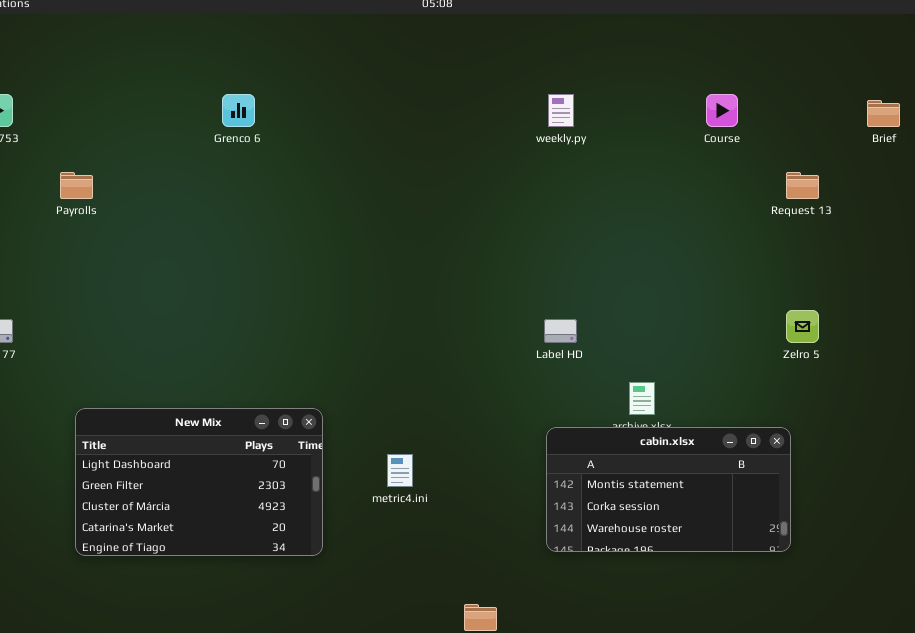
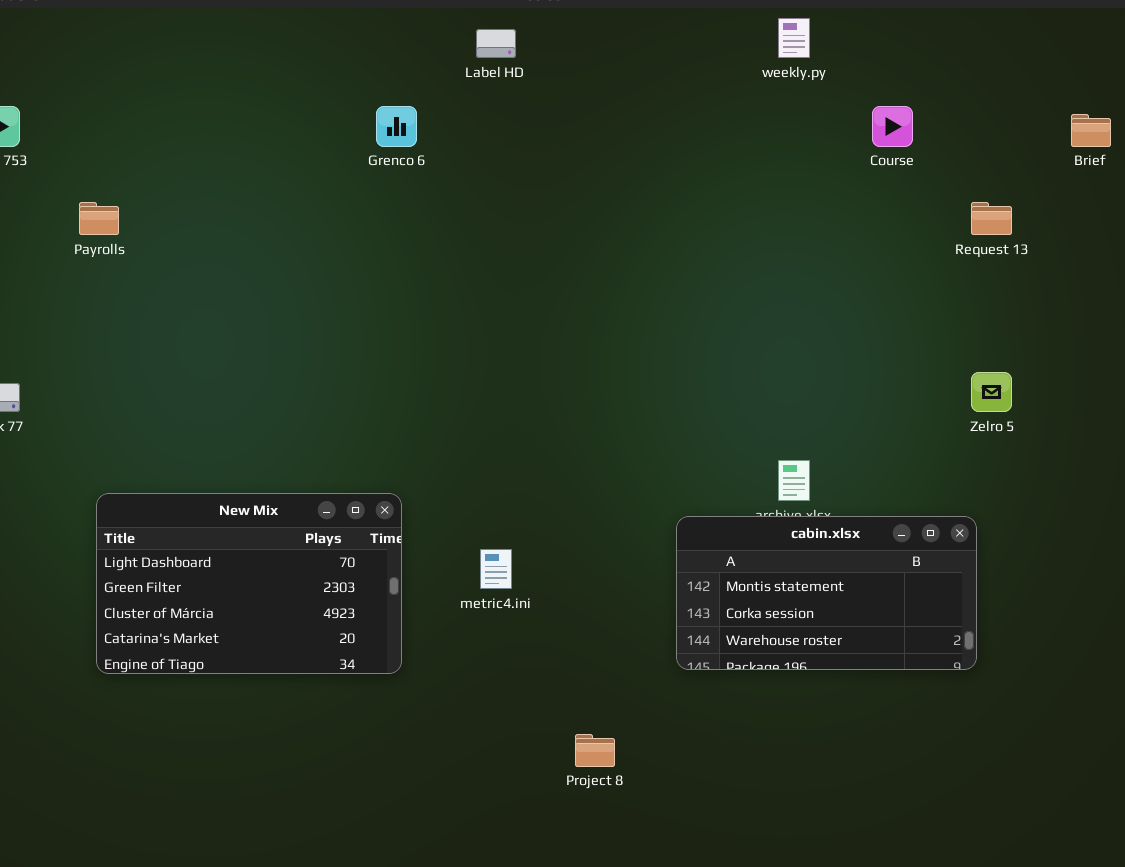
Grenco 6: [222,94,255,127] -> [376,106,417,147], moved
weekly.py: [548,94,574,127] -> [778,18,810,58], moved
Label HD: [544,319,577,343] -> [476,29,516,58], moved

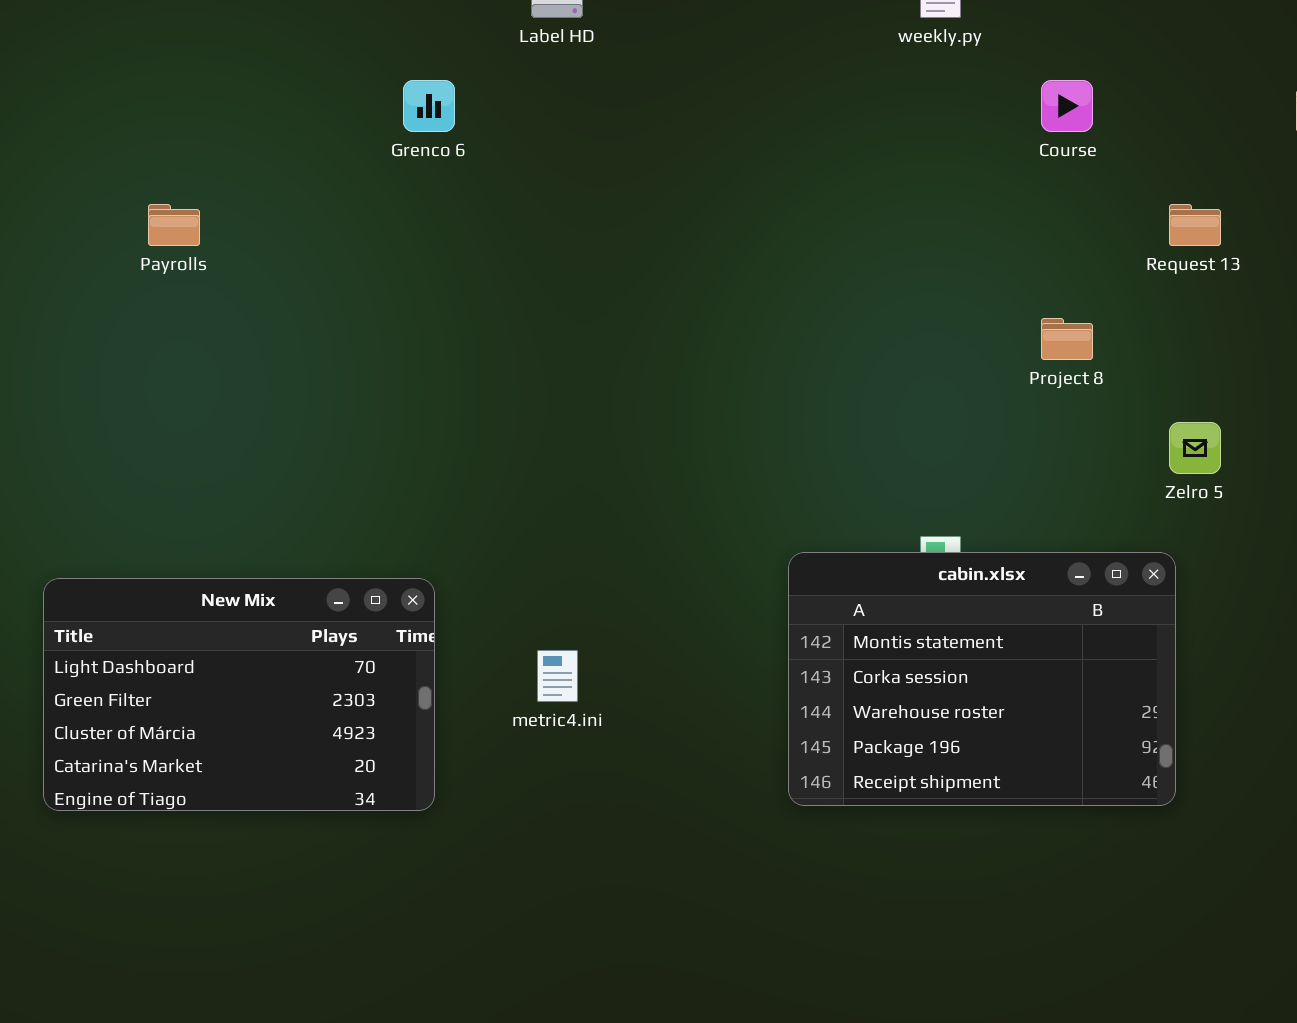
Payrolls: [79,202,119,235] -> [148,204,200,246], moved
cabin.xlsx: [676,516,977,670] -> [788,552,1176,806], resized
Project 8: [575,734,615,767] -> [1041,318,1093,360], moved

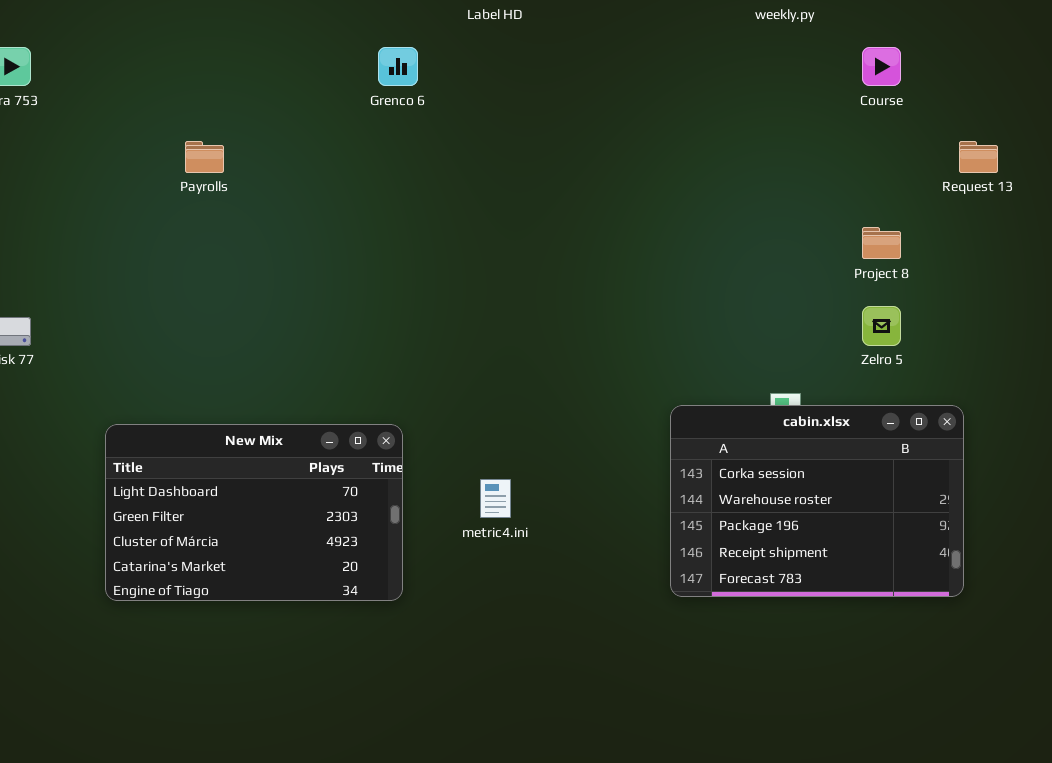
Zelro 5: [1169,422,1221,474] -> [862,306,901,346], moved
cabin.xlsx: [788,552,1176,806] -> [670,405,964,597], scrolled down 1 row

